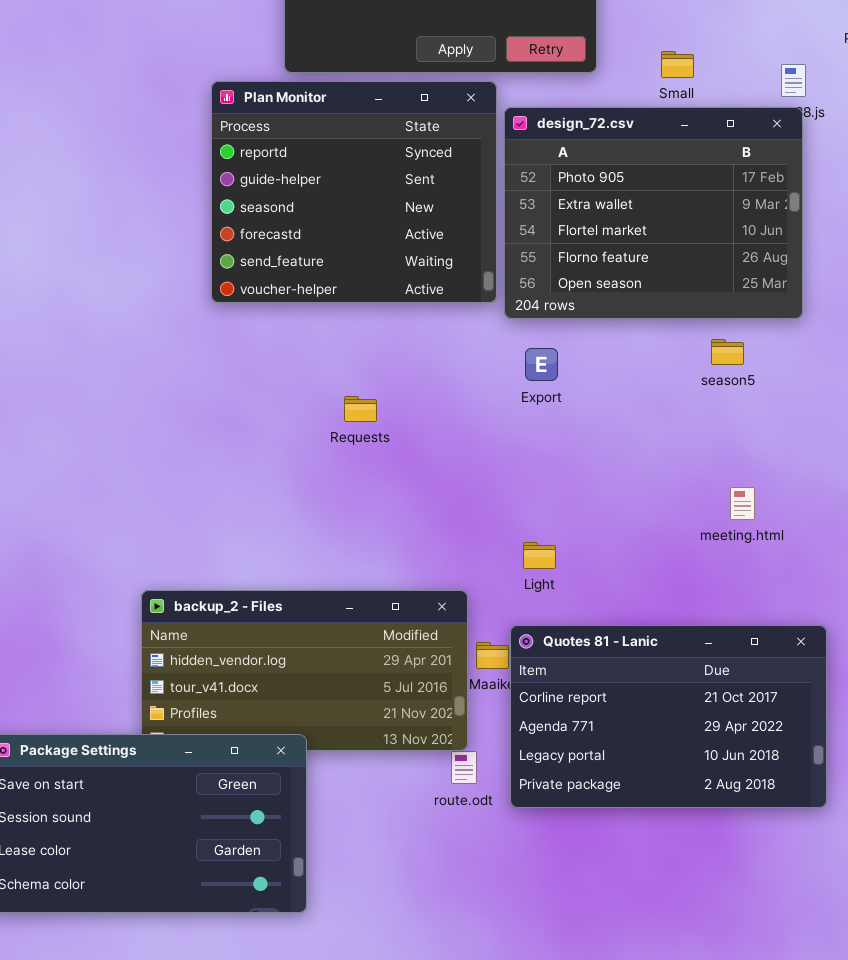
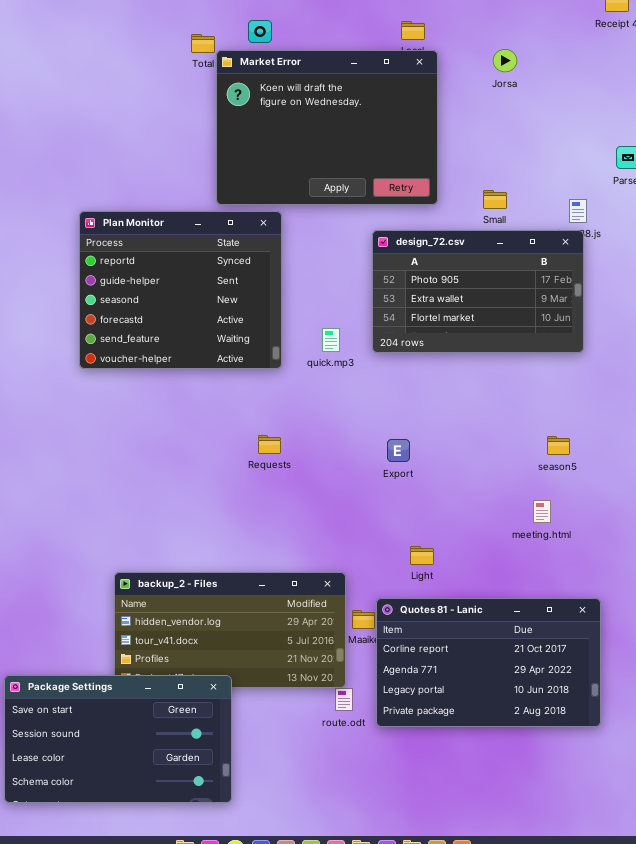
Plan Monitor: [211,81,497,303] -> [79,211,282,369], moved
design_72.csv: [504,107,803,319] -> [372,230,584,353], resized
season5: [711,339,744,365] -> [547,436,570,455], moved
Export: [525,348,558,381] -> [387,439,410,462], moved
Light: [523,542,556,569] -> [410,546,434,565], moved

